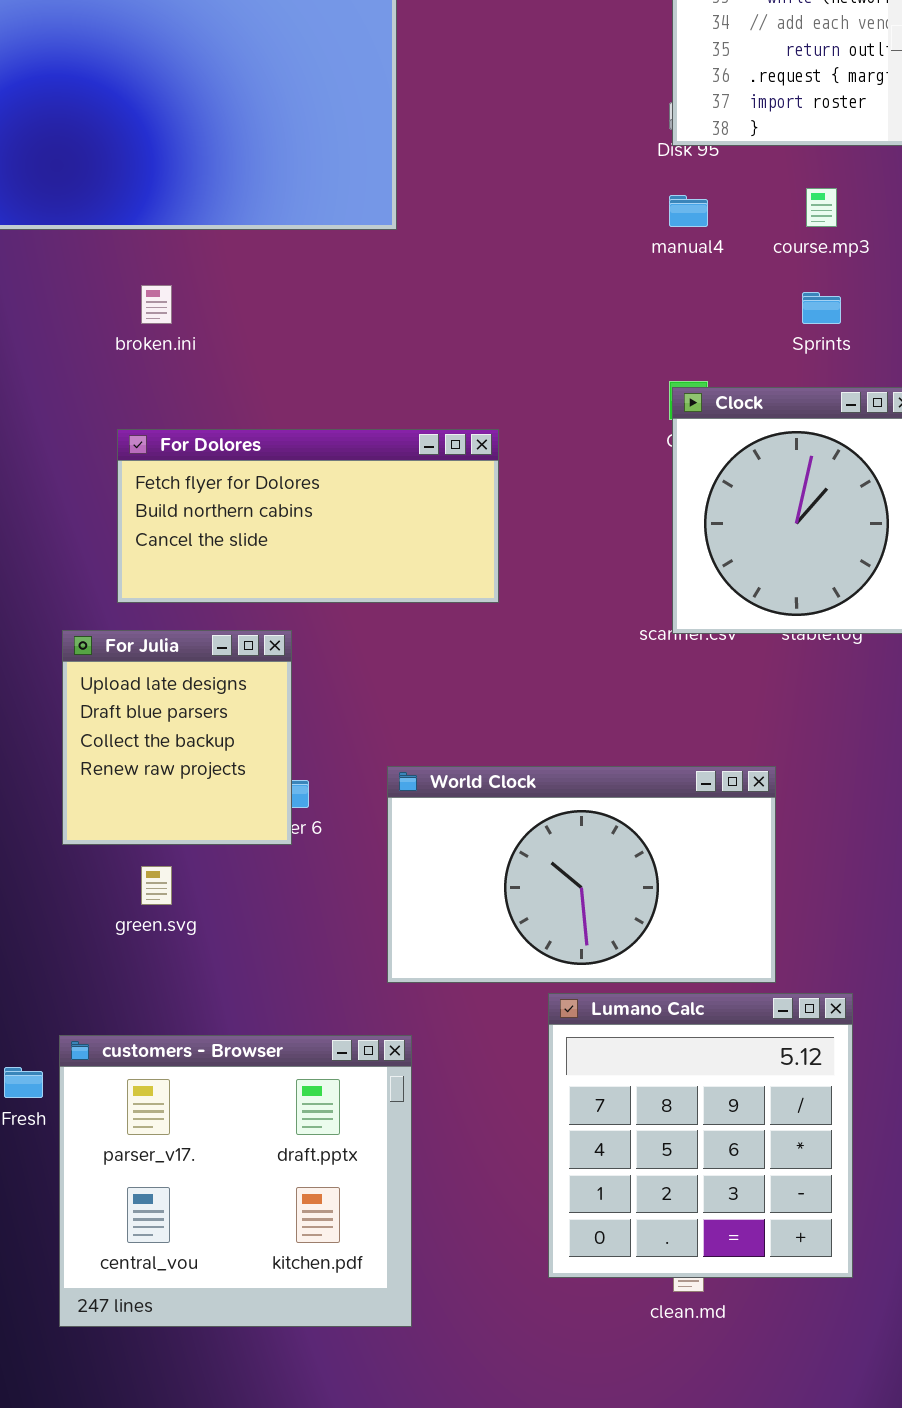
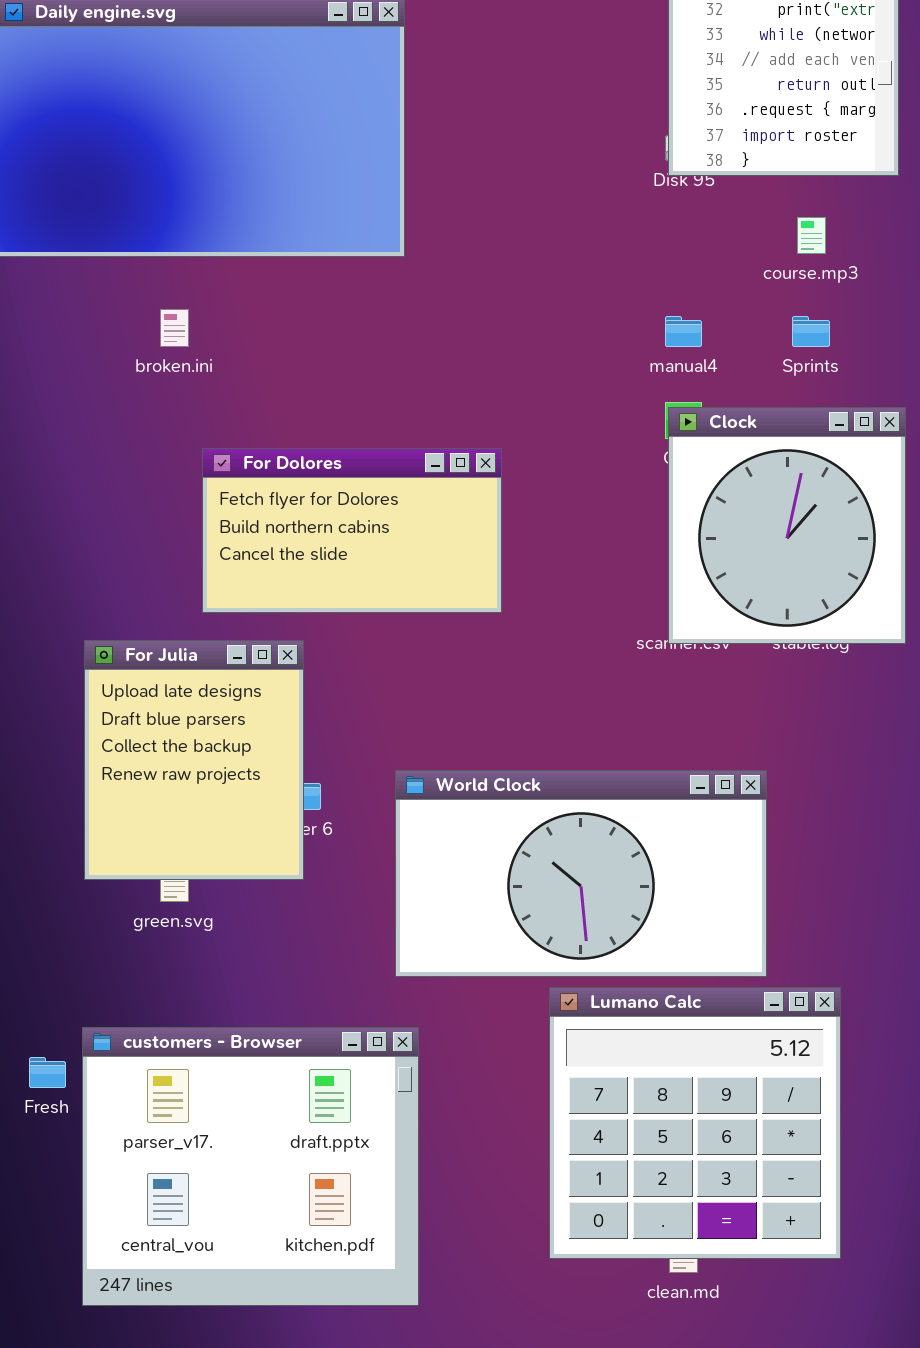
manual4: [669,195,708,227] -> [665,316,702,347], moved
For Dolores: [117,429,499,603] -> [202,448,502,613], resized
For Julia: [62,630,292,845] -> [84,640,304,880], resized

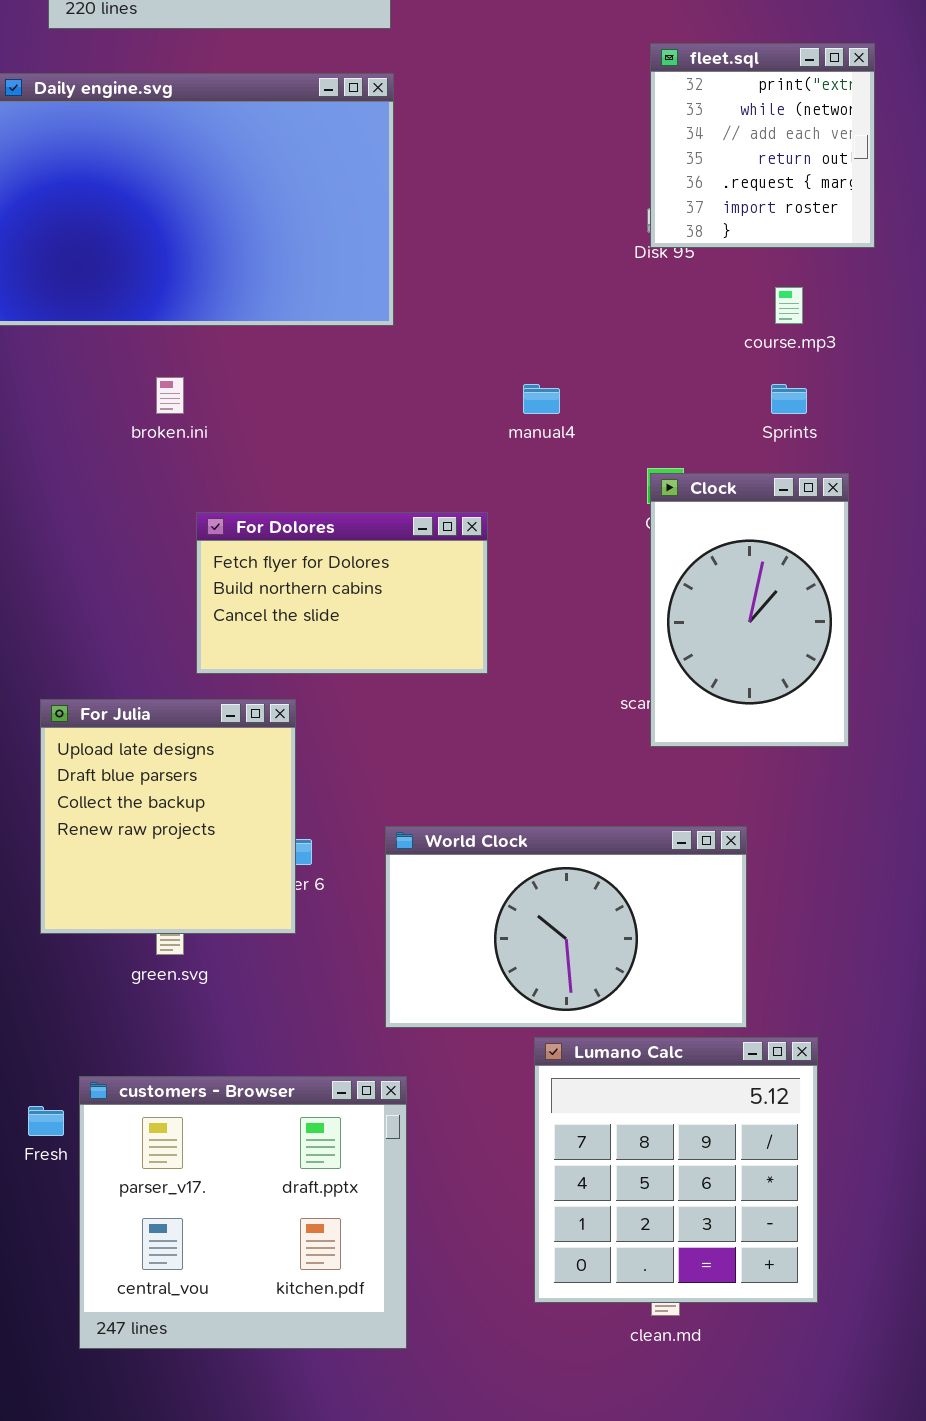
manual4: [665,316,702,347] -> [523,384,560,414], moved
Clock: [668,407,906,644] -> [650,473,849,747], resized
For Julia: [84,640,304,880] -> [40,699,296,934], resized

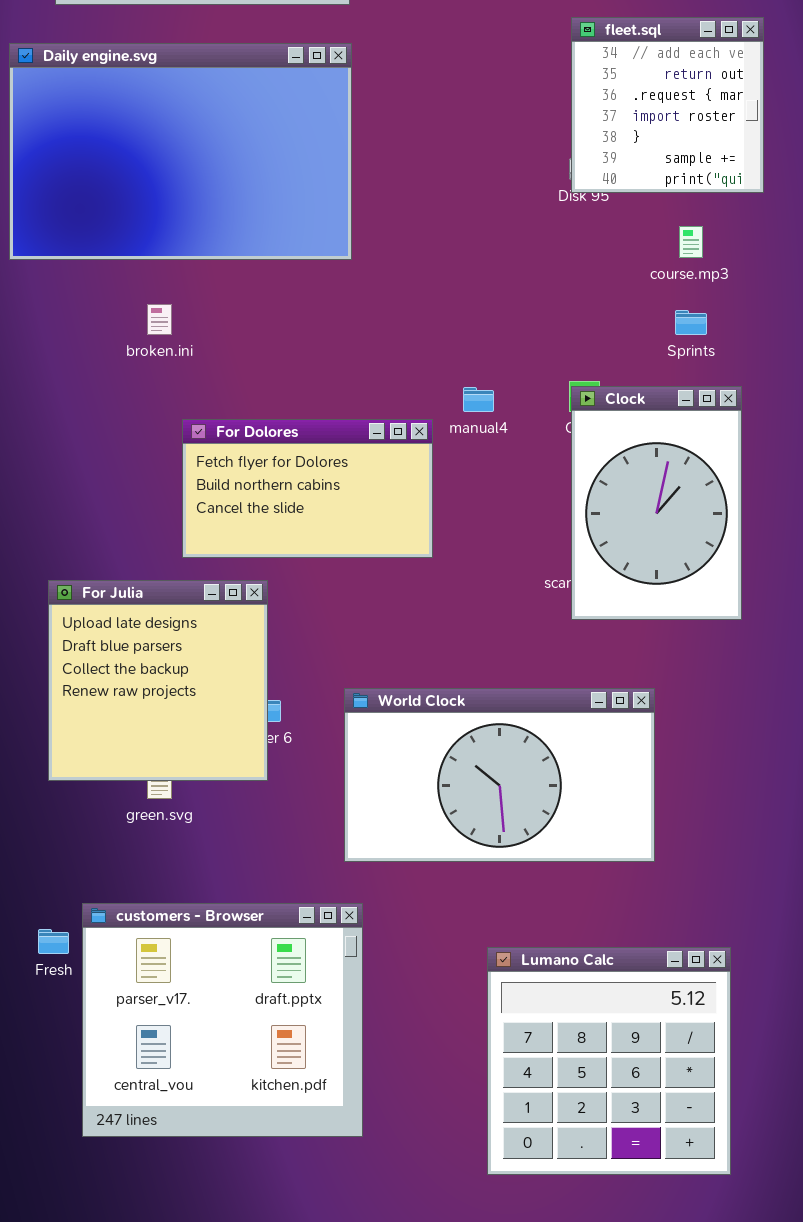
fleet.sql: [650,43,875,248] -> [571,17,764,193], scrolled down 2 rows
manual4: [523,384,560,414] -> [463,387,494,412], moved
Lumano Calc: [534,1037,818,1303] -> [487,947,731,1175], moved

